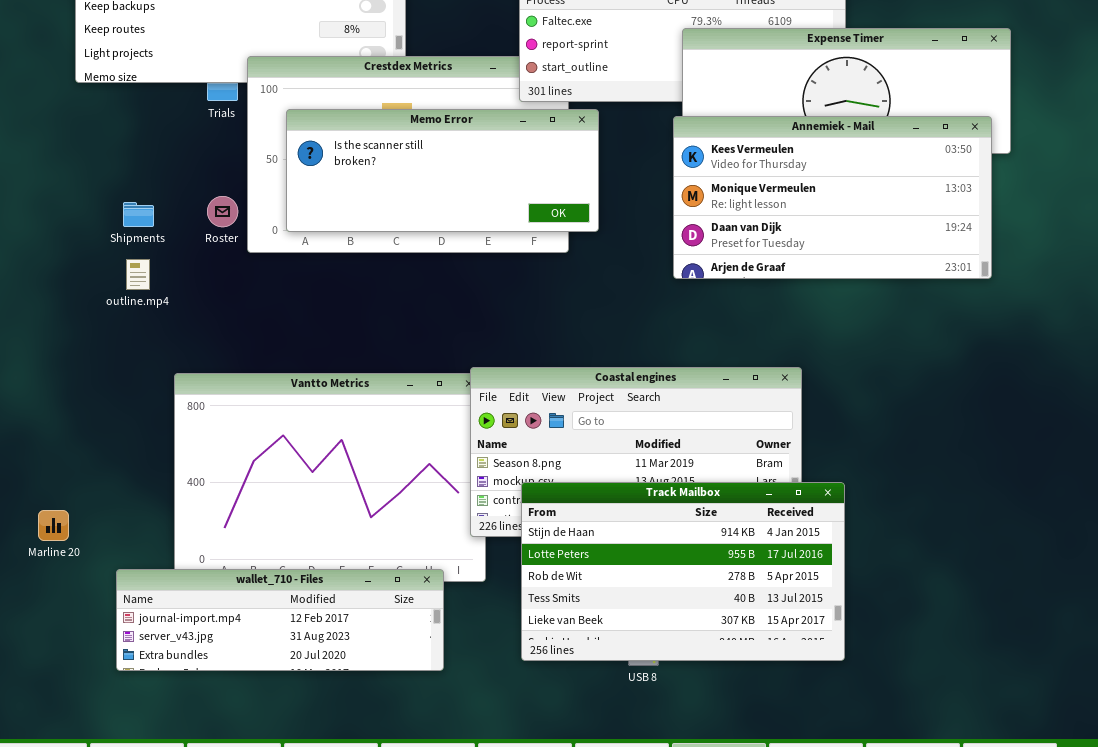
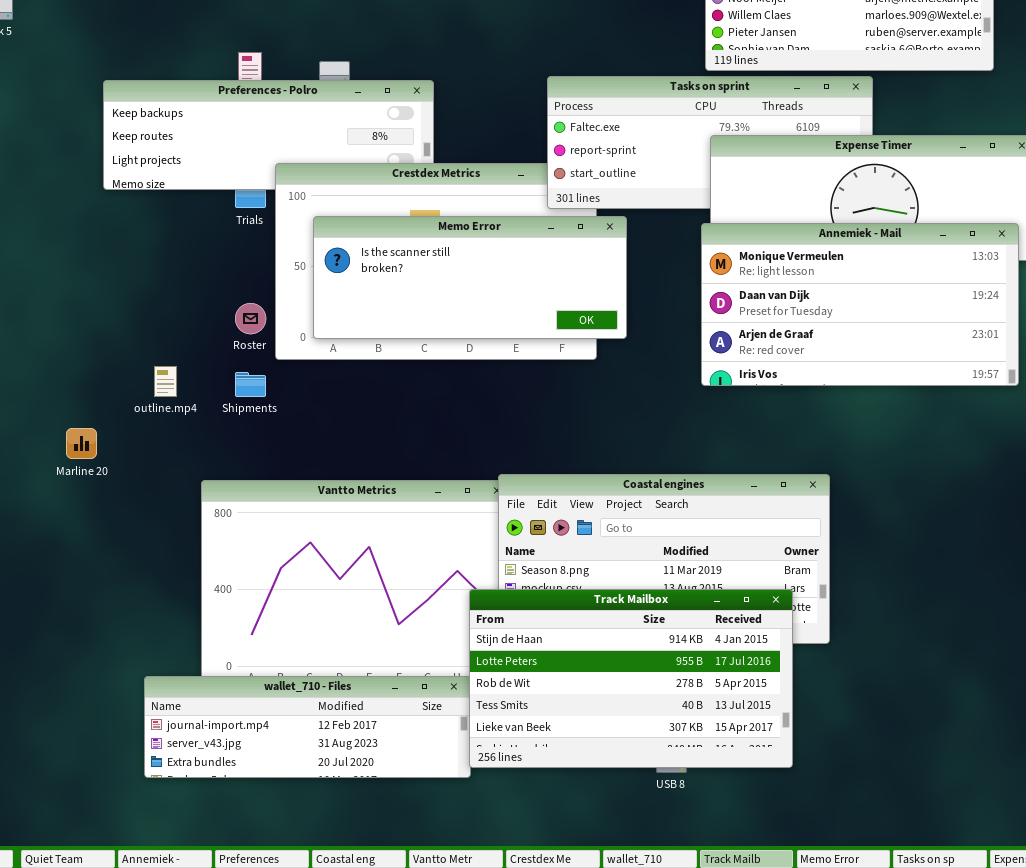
Annemiek - Mail: [673,116,992,279] -> [701,223,1019,386], scrolled down 1 row
Shipments: [123,202,154,227] -> [235,372,266,397], moved
Track Mailbox: [521,482,845,661] -> [469,589,793,768], moved
Marline 20: [38,510,69,541] -> [66,428,97,459], moved

